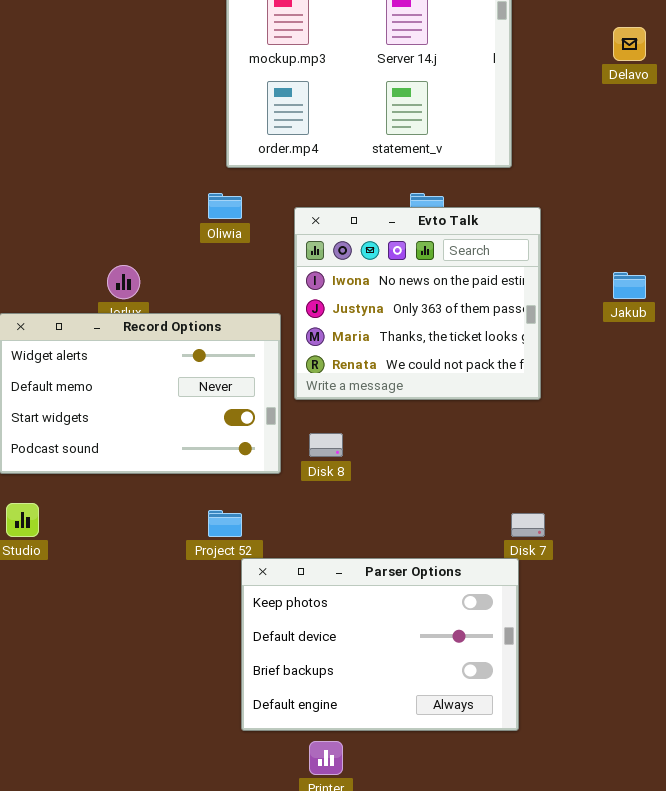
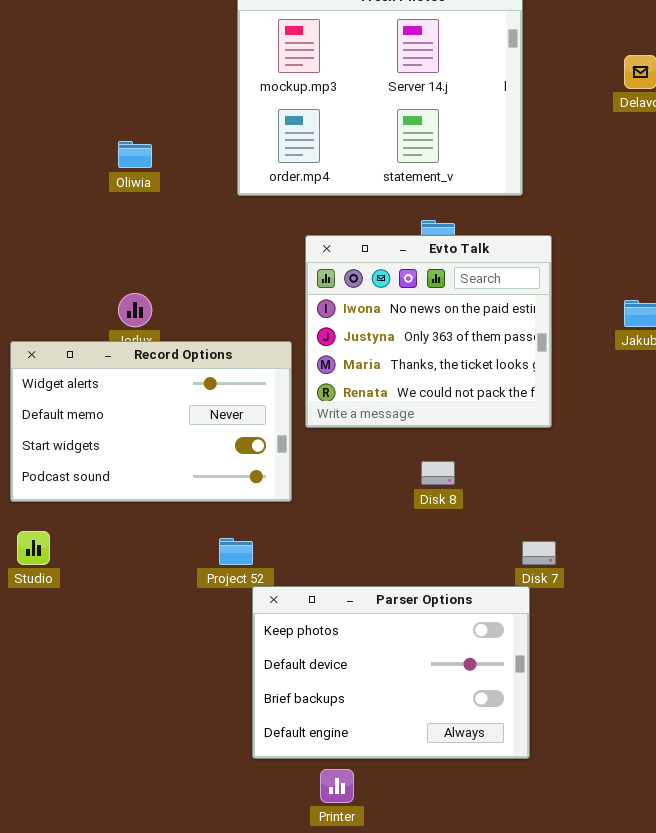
Oliwia: [208,193,242,219] -> [118,141,152,168], moved
Disk 8: [309,433,343,457] -> [421,461,455,485], moved

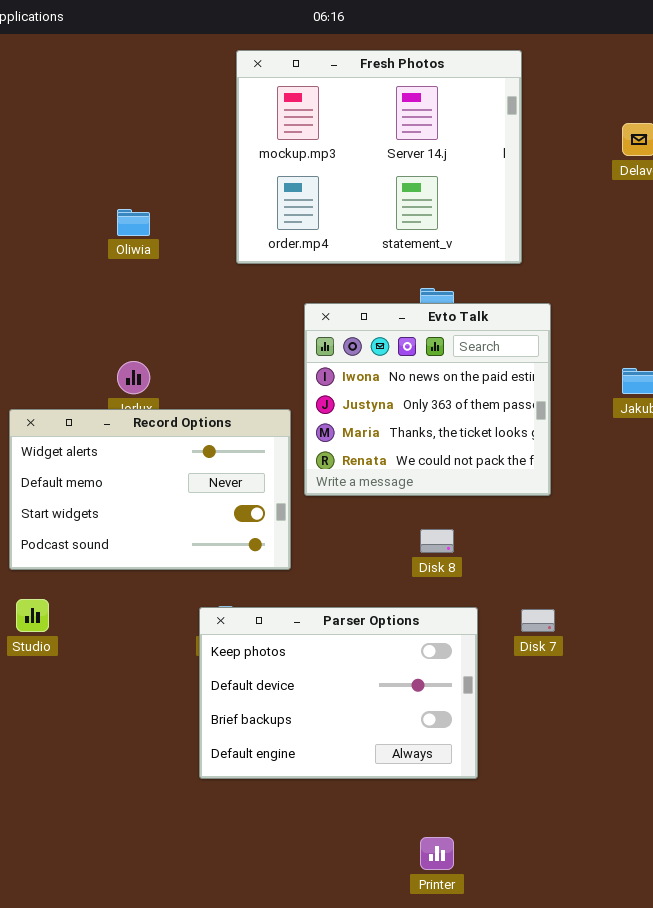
Parser Options: [252,586,530,759] -> [199,607,478,779], moved
Printer: [320,769,354,803] -> [420,837,454,870], moved

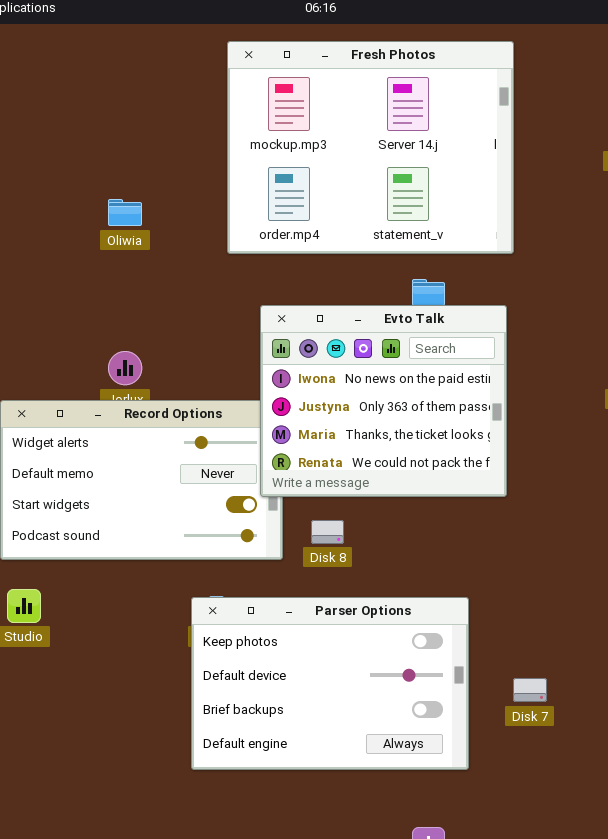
Evto Talk: [304,303,551,496] -> [260,305,507,497], moved
Disk 8: [420,529,454,553] -> [311,520,344,544], moved
Disk 7: [521,609,555,632] -> [513,678,547,702], moved

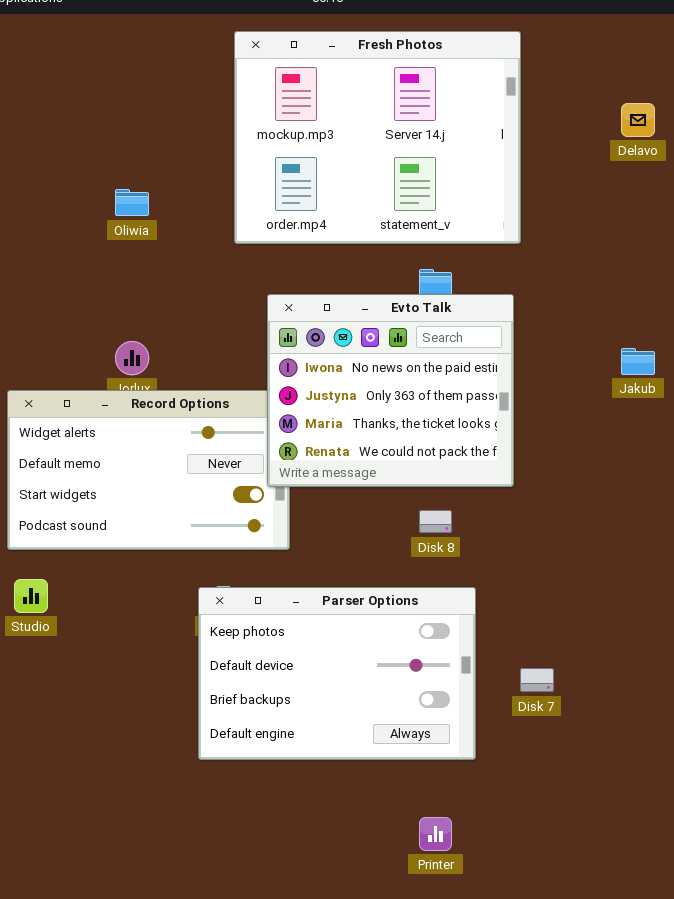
Disk 8: [311,520,344,544] -> [419,510,452,533], moved

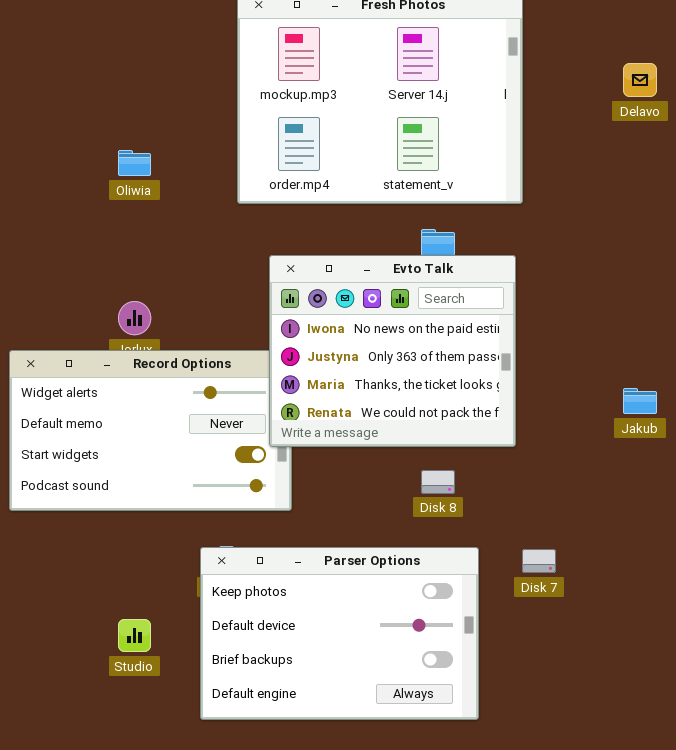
Jakub: [621,348,655,375] -> [623,388,657,414], moved
Studio: [14,579,48,613] -> [118,619,151,652], moved
Disk 7: [520,668,554,692] -> [522,549,556,573], moved

